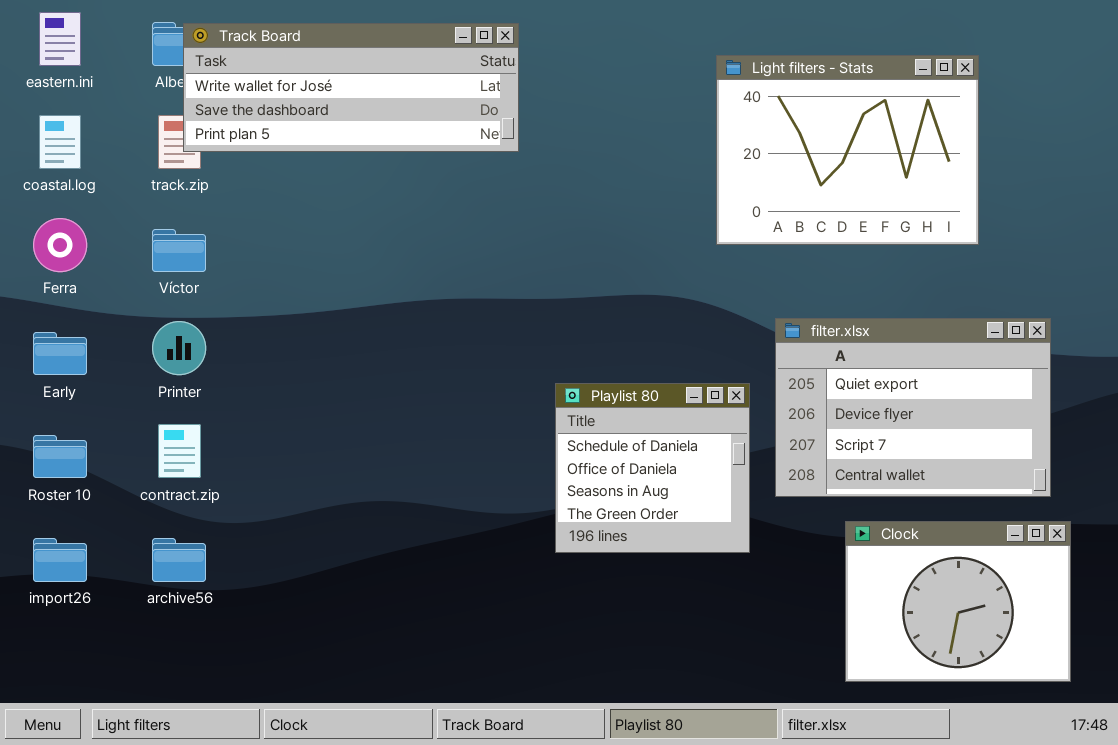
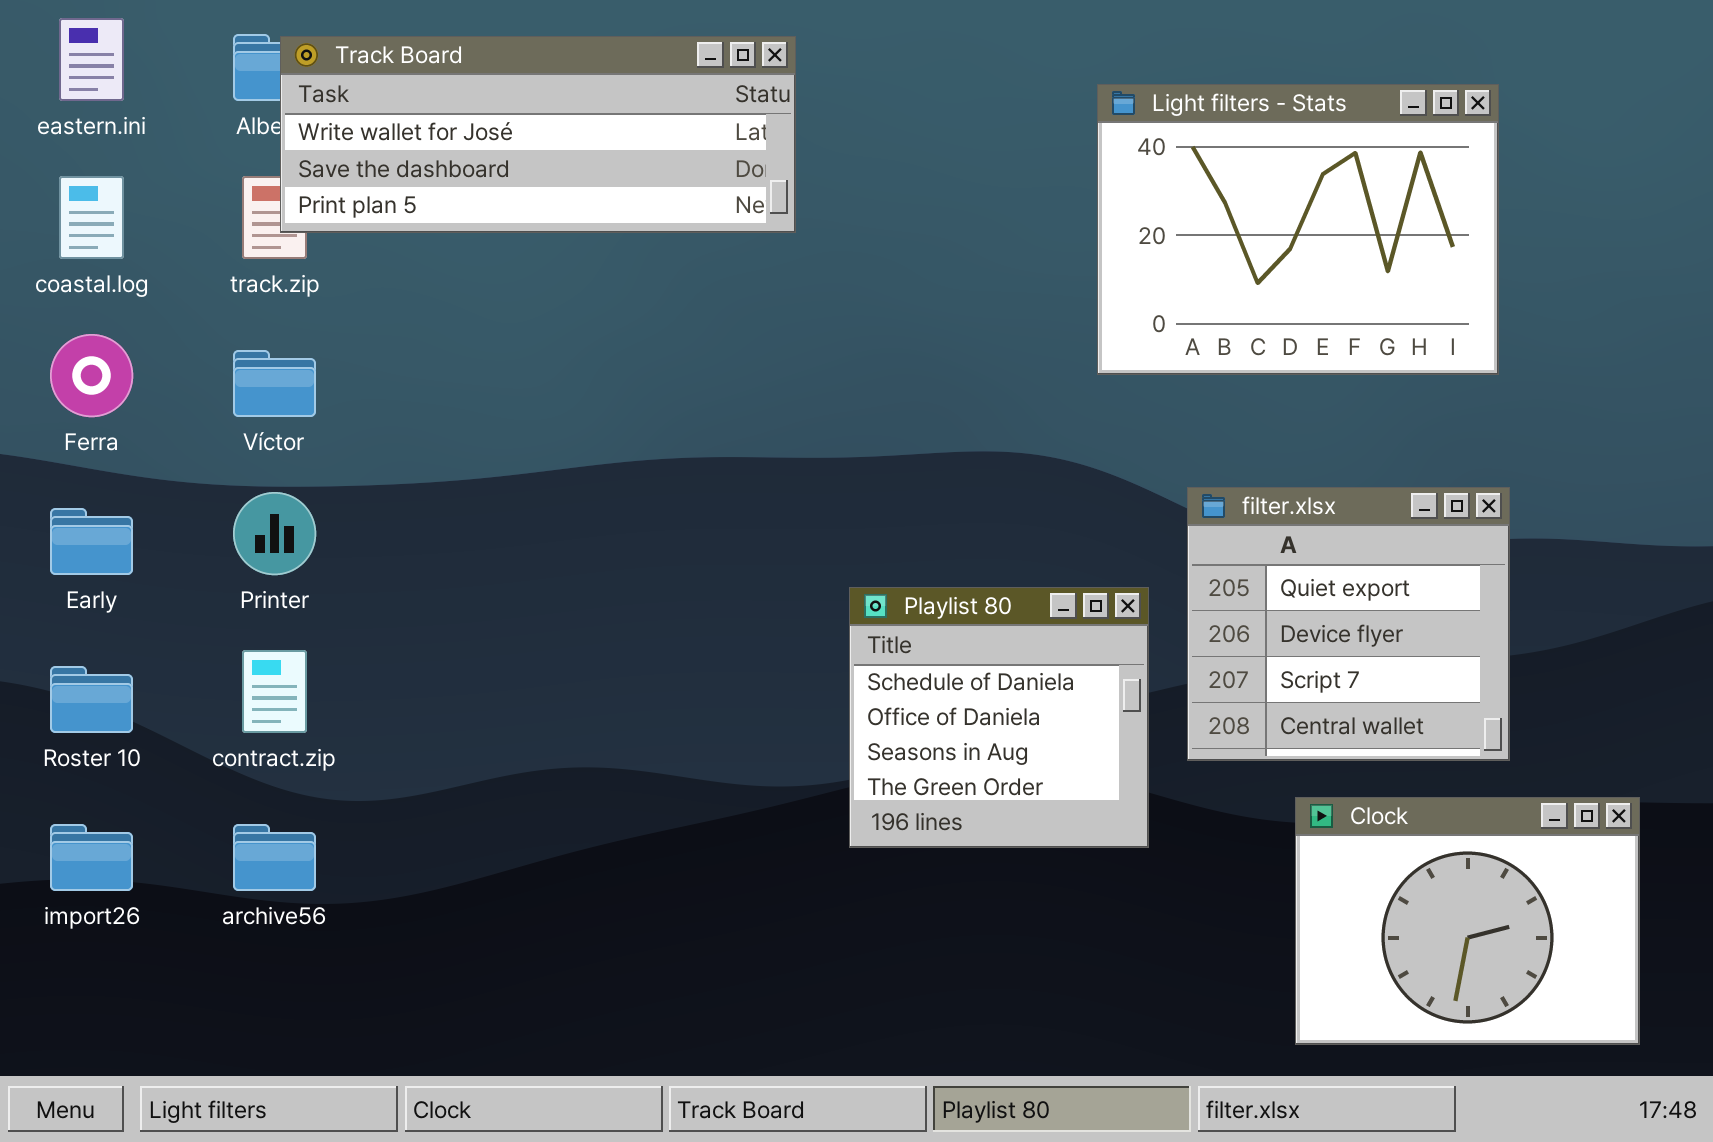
filter.xlsx: [775,318,1051,497] -> [1187,487,1510,761], resized

